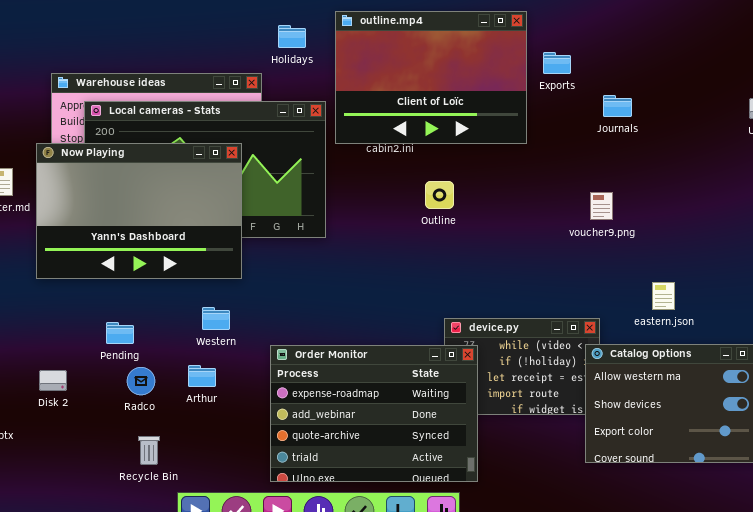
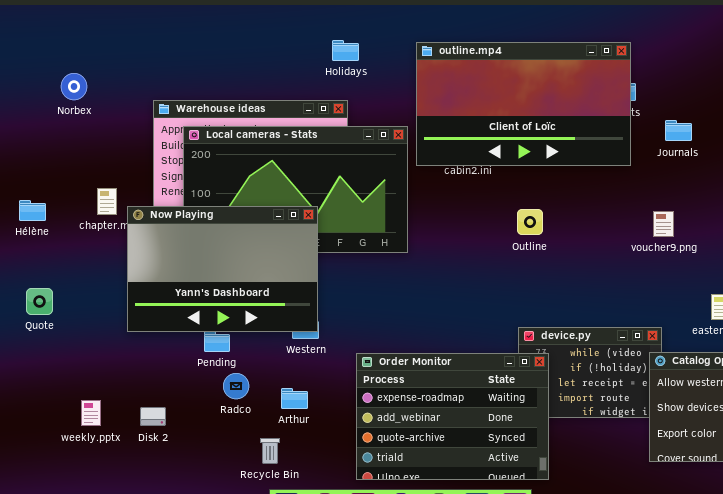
outline.mp4: [335,11,527,144] -> [416,42,631,166], resized
Holidays: [278,25,306,48] -> [332,40,359,61], moved
Now Playing: [36,143,242,279] -> [127,206,318,332], moved
Outline: [425,181,454,209] -> [517,209,543,235], moved
Arthur: [188,365,216,387] -> [281,388,308,409], moved
Disk 2: [39,370,67,391] -> [140,407,166,426], moved
Recycle Bin: [138,436,160,465] -> [260,438,280,464], moved

